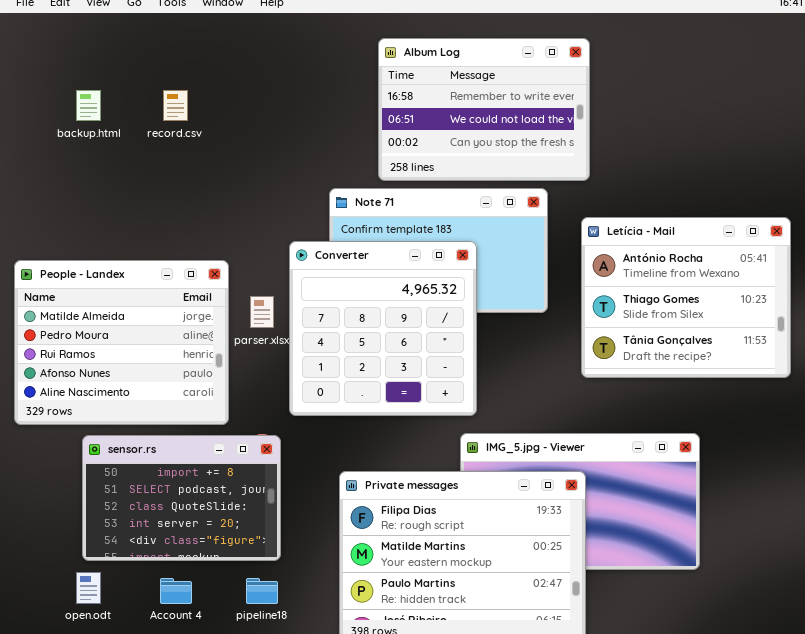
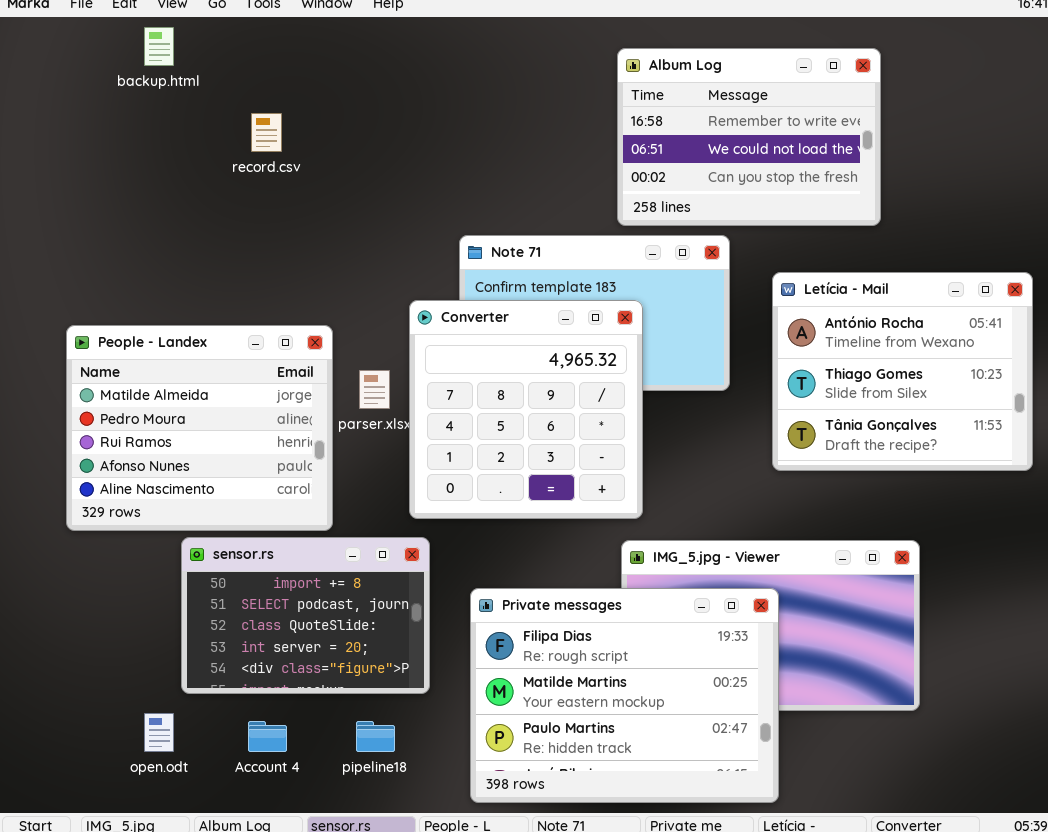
Album Log: [378,38,590,181] -> [617,48,881,226], moved
backup.html: [76,90,101,121] -> [144,27,174,66], moved
sensor.rs: [82,435,281,561] -> [181,537,430,694], moved

